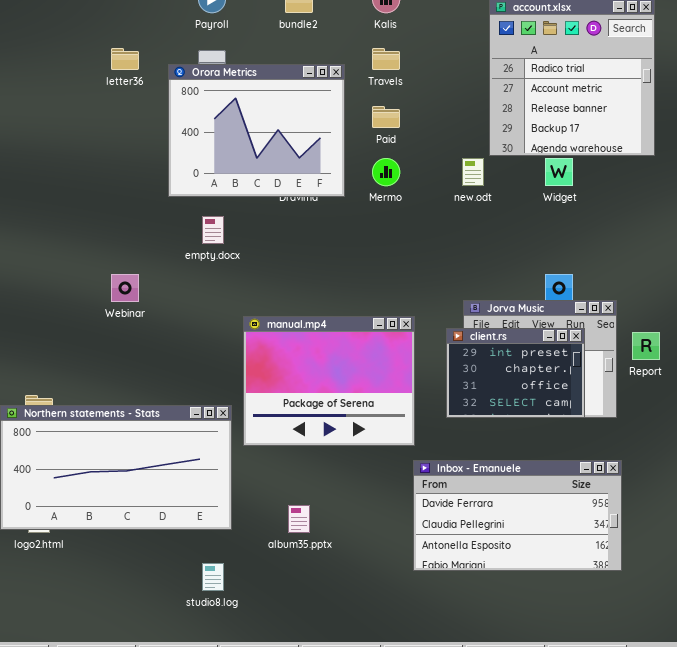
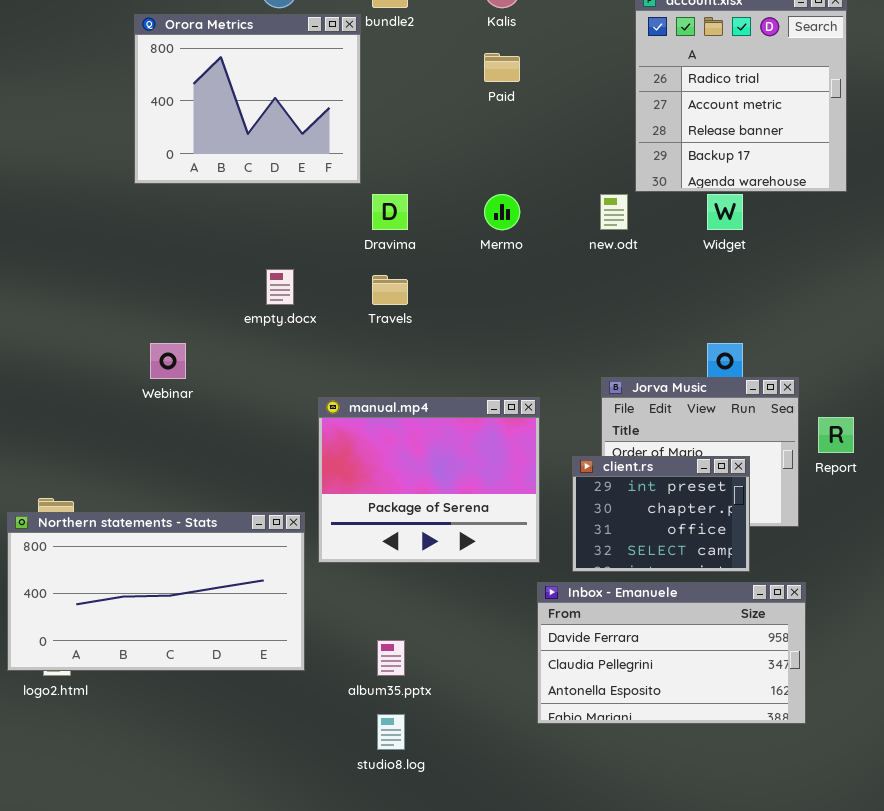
Travels: [372,48,400,70] -> [372,275,408,305], moved
Orora Metrics: [168,64,345,197] -> [134,14,361,184], moved
Paid: [372,106,400,128] -> [484,53,520,82], moved
client.rs: [446,328,585,418] -> [572,456,750,572], moved
studio8.log: [202,563,224,591] -> [377,714,405,750], moved

